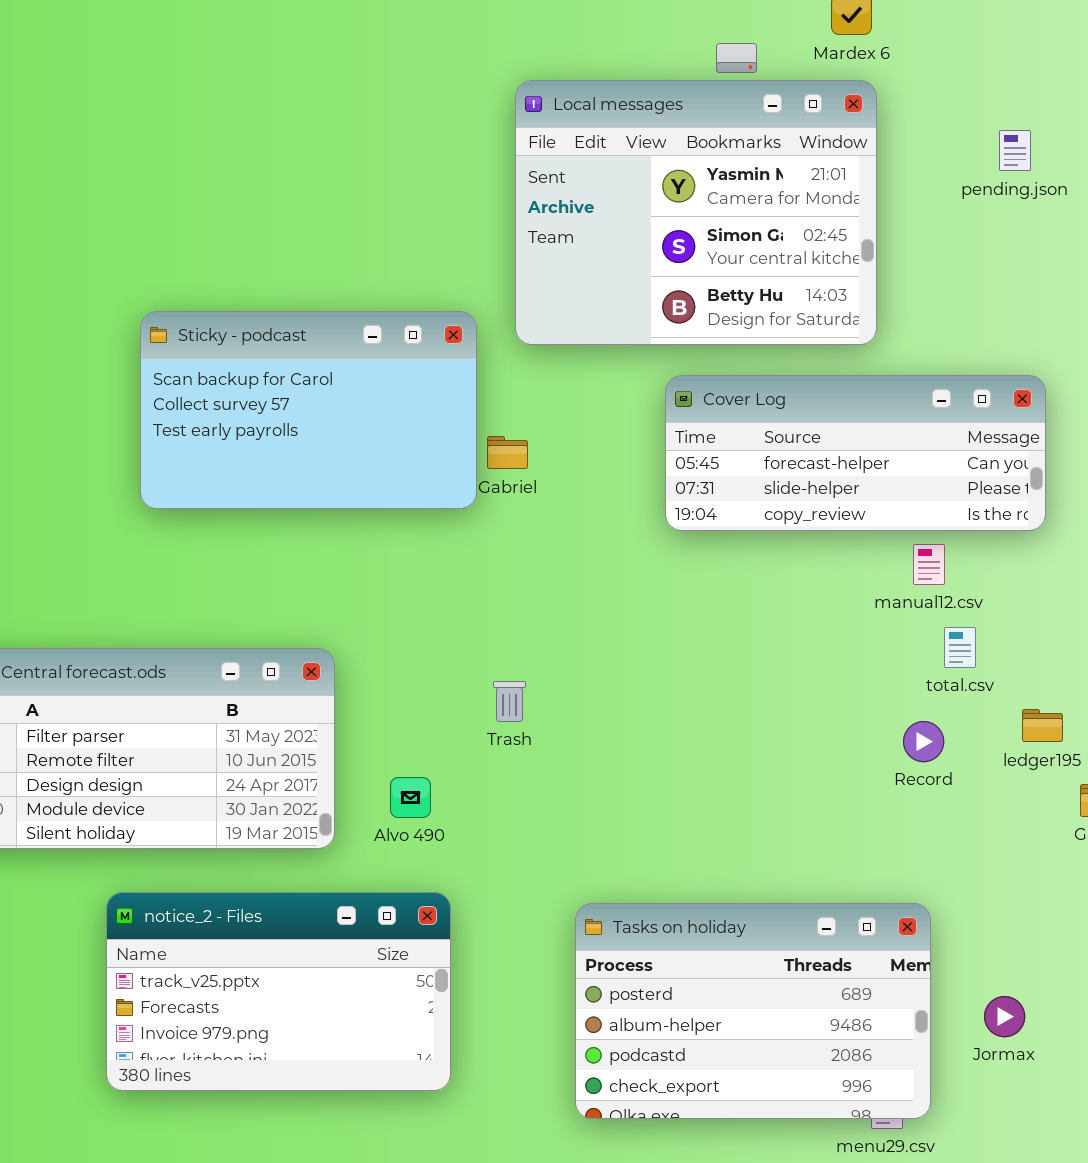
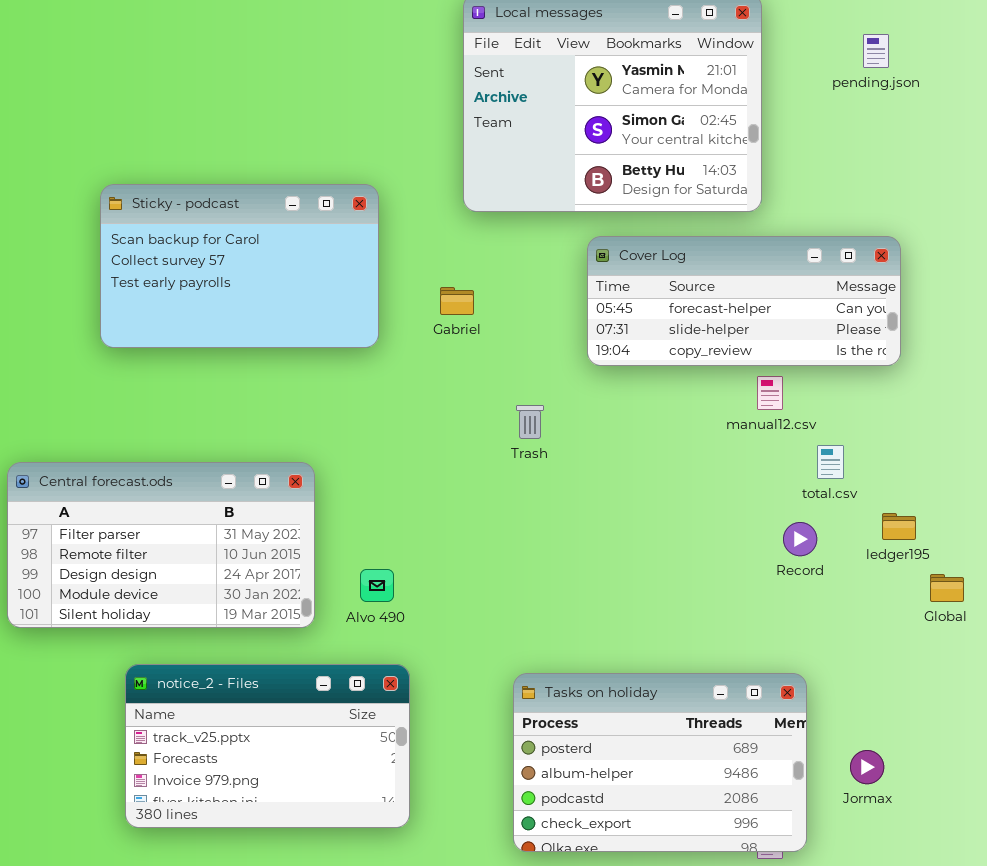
Sticky - podcast: [140,311,477,509] -> [100,184,379,348], moved
manual12.csv: [913,544,945,585] -> [757,376,783,410], moved
Trash: [493,681,526,722] -> [516,405,544,439], moved

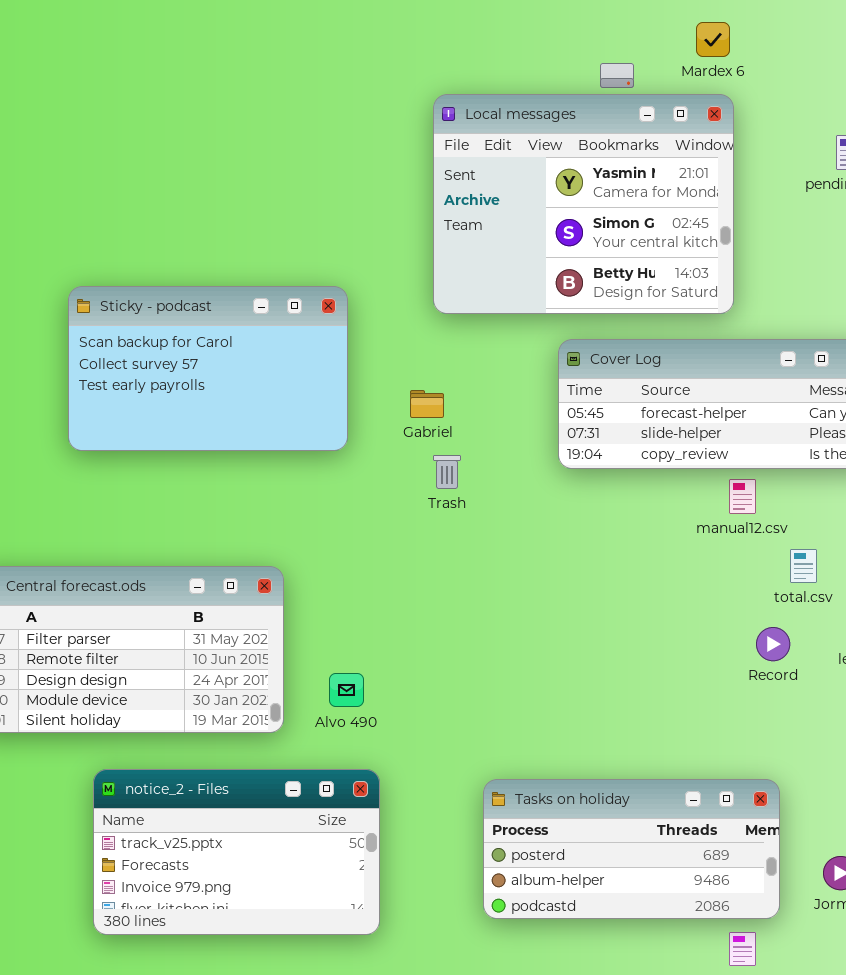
Trash: [516,405,544,439] -> [433,455,461,489], moved
Tasks on holiday: [513,673,807,852] -> [483,779,780,919], resized

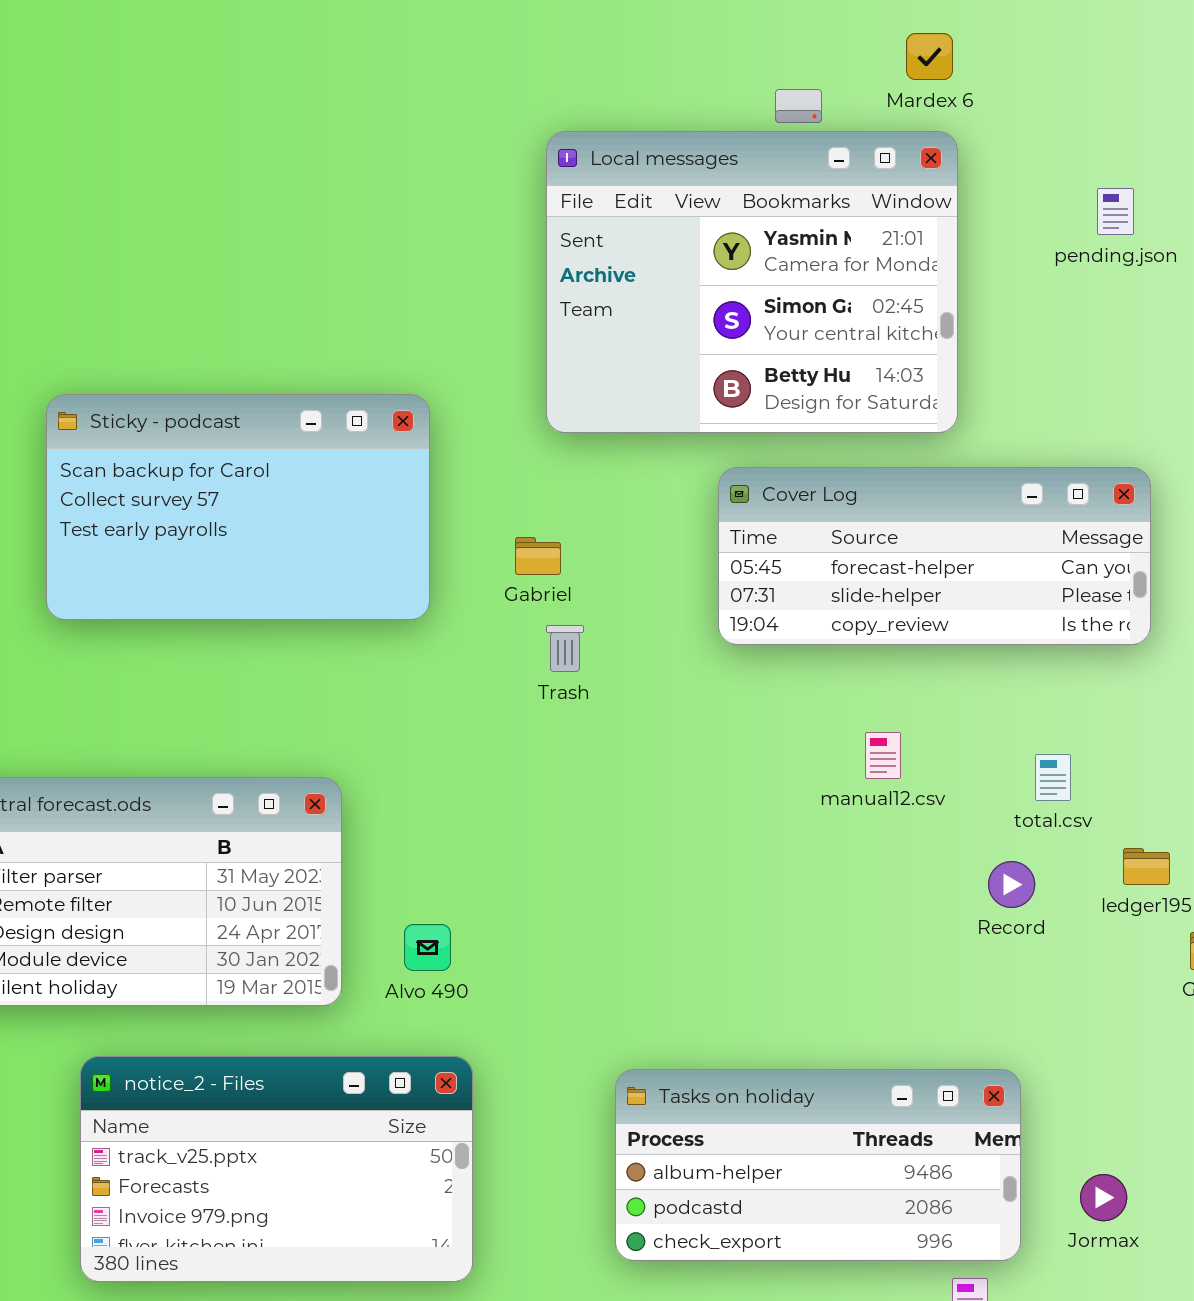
manual12.csv: [729,479,756,514] -> [865,732,901,779], moved
Tasks on holiday: [483,779,780,919] -> [615,1069,1021,1261], scrolled down 1 row

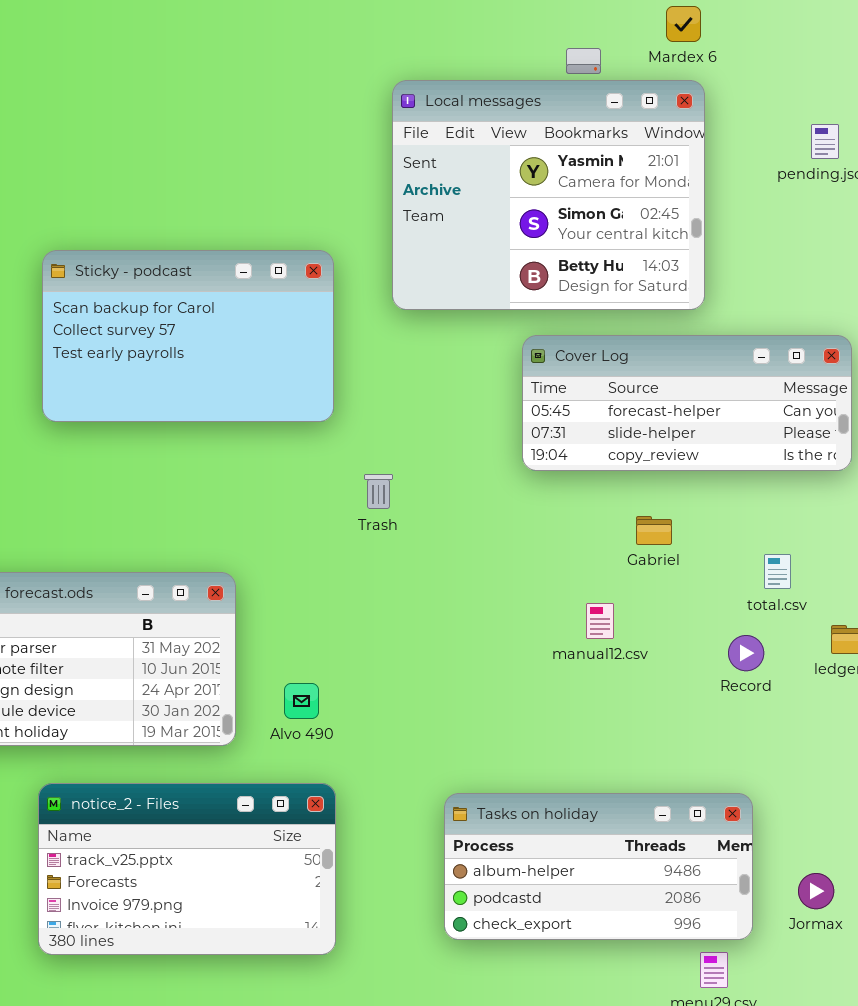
Sticky - podcast: [46,394,430,620] -> [42,250,334,422], moved
Gabriel: [515,537,561,575] -> [636,516,672,545], moved
Trash: [546,625,584,672] -> [364,474,393,509], moved
manual12.csv: [865,732,901,779] -> [586,603,614,639], moved

